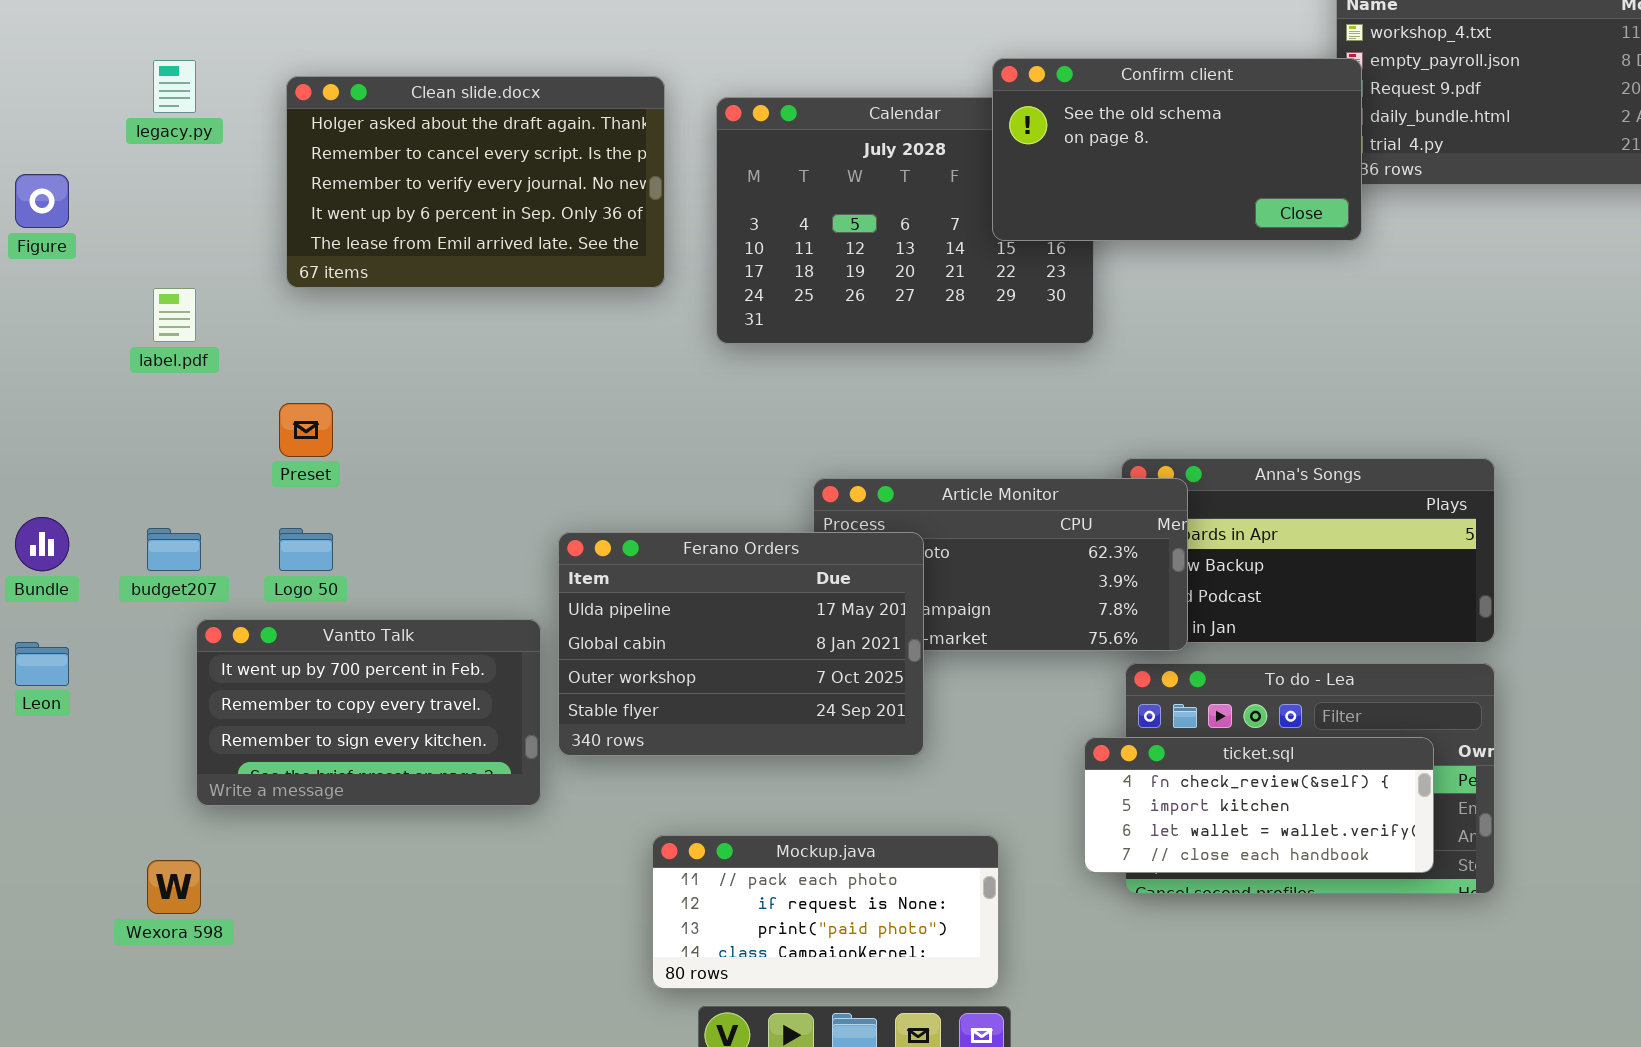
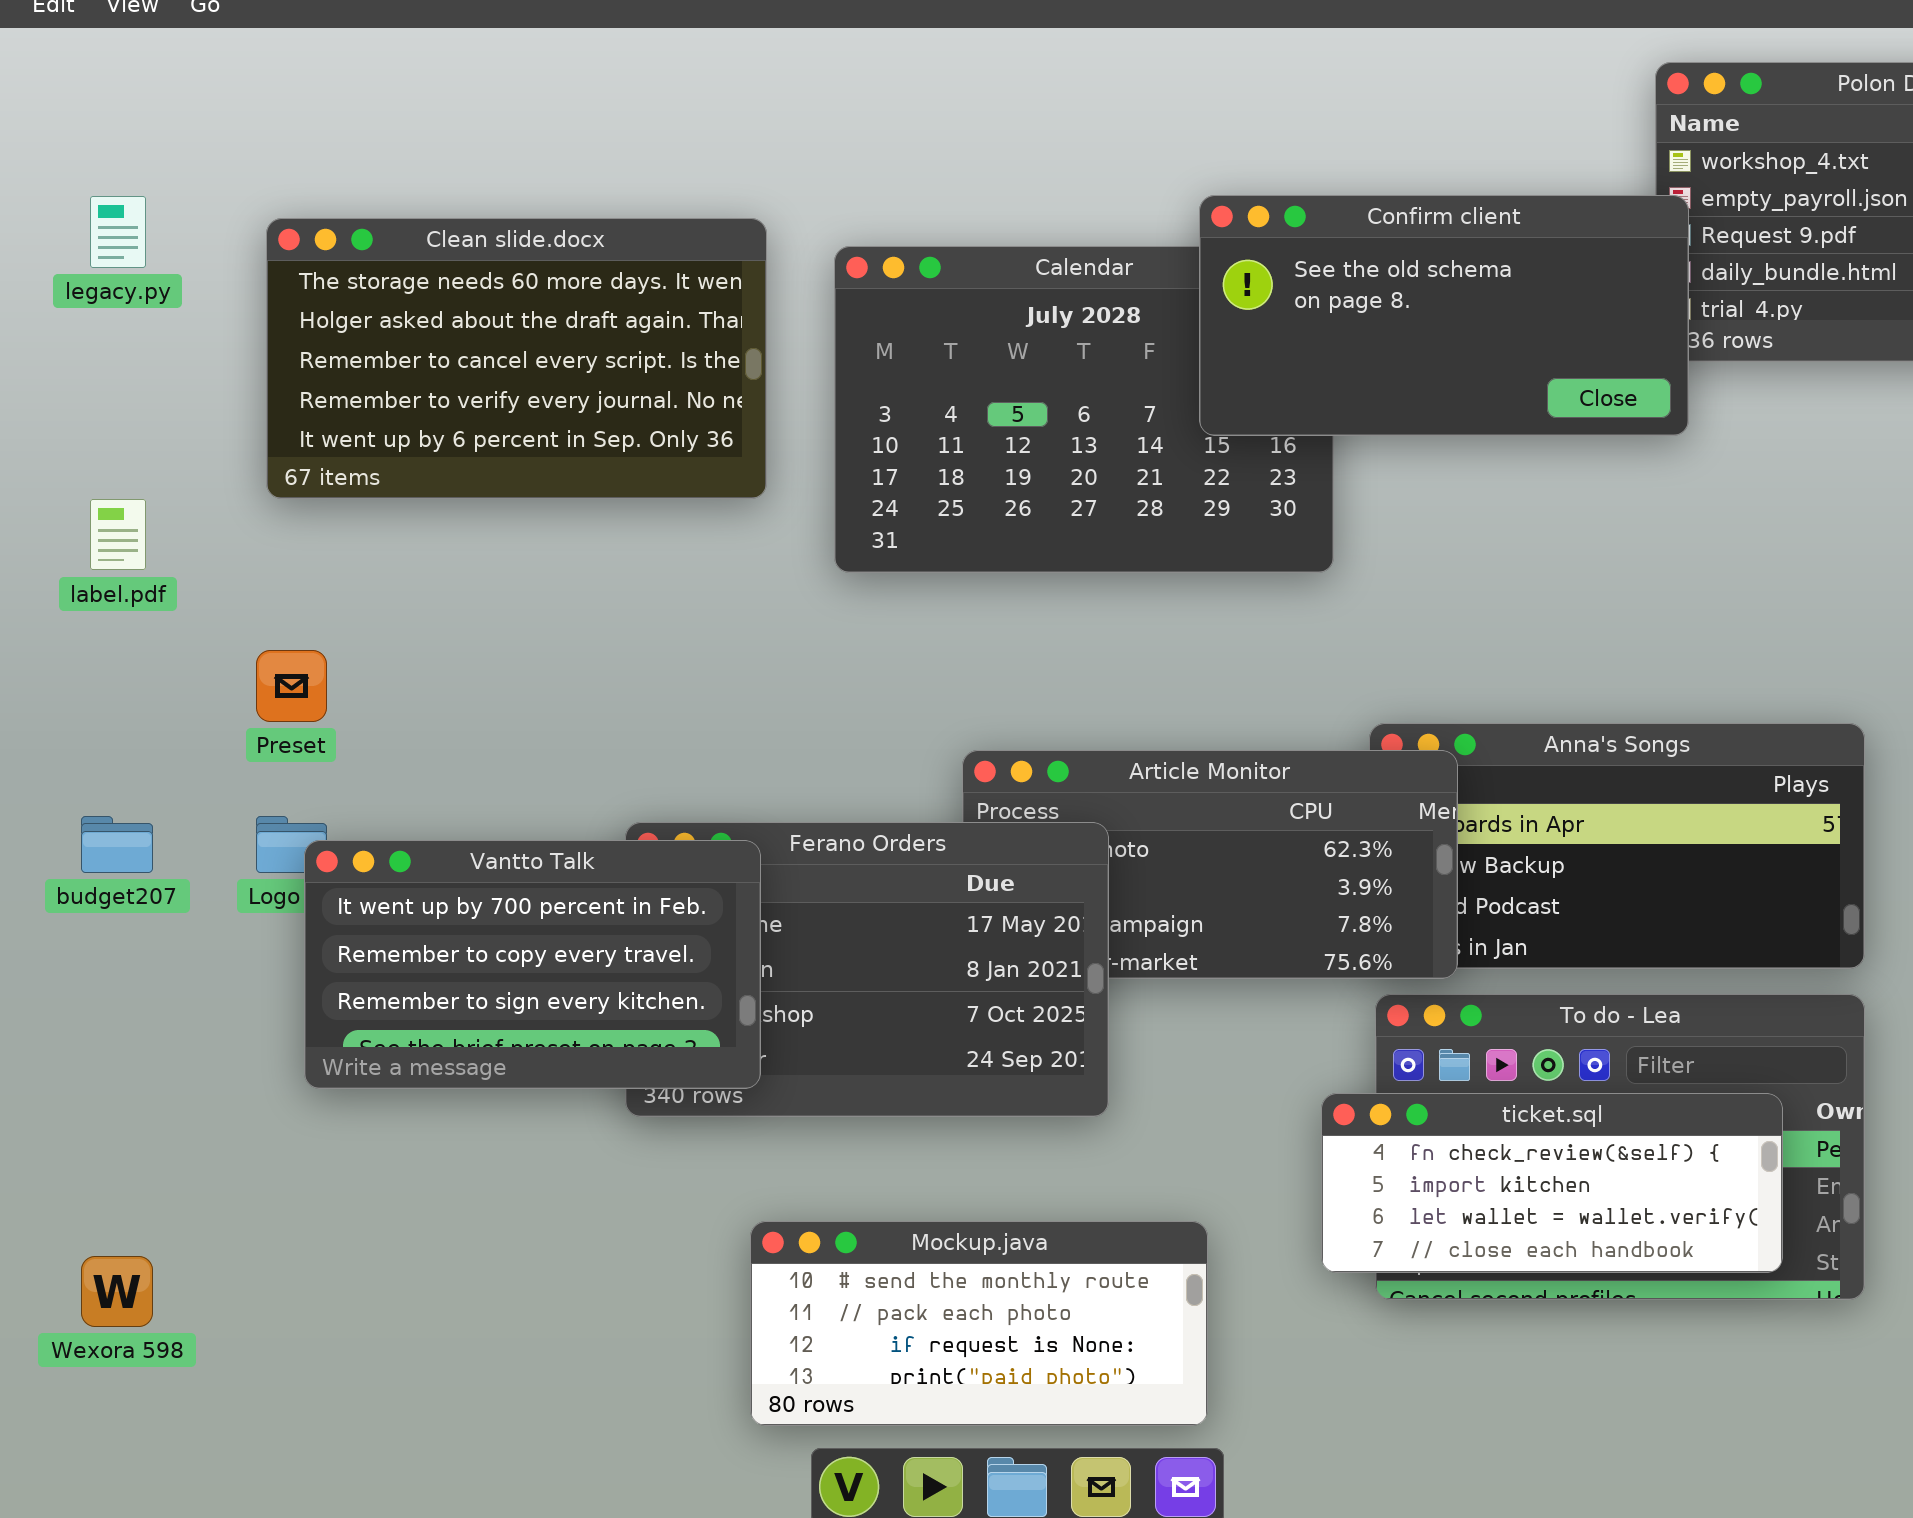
Clean slide.docx: [286,76,665,288] -> [266,218,767,499], scrolled up 1 row
Vantto Talk: [196,619,541,806] -> [304,840,761,1089], moved
Mockup.java: [652,835,999,989] -> [750,1221,1208,1426], scrolled up 1 row

